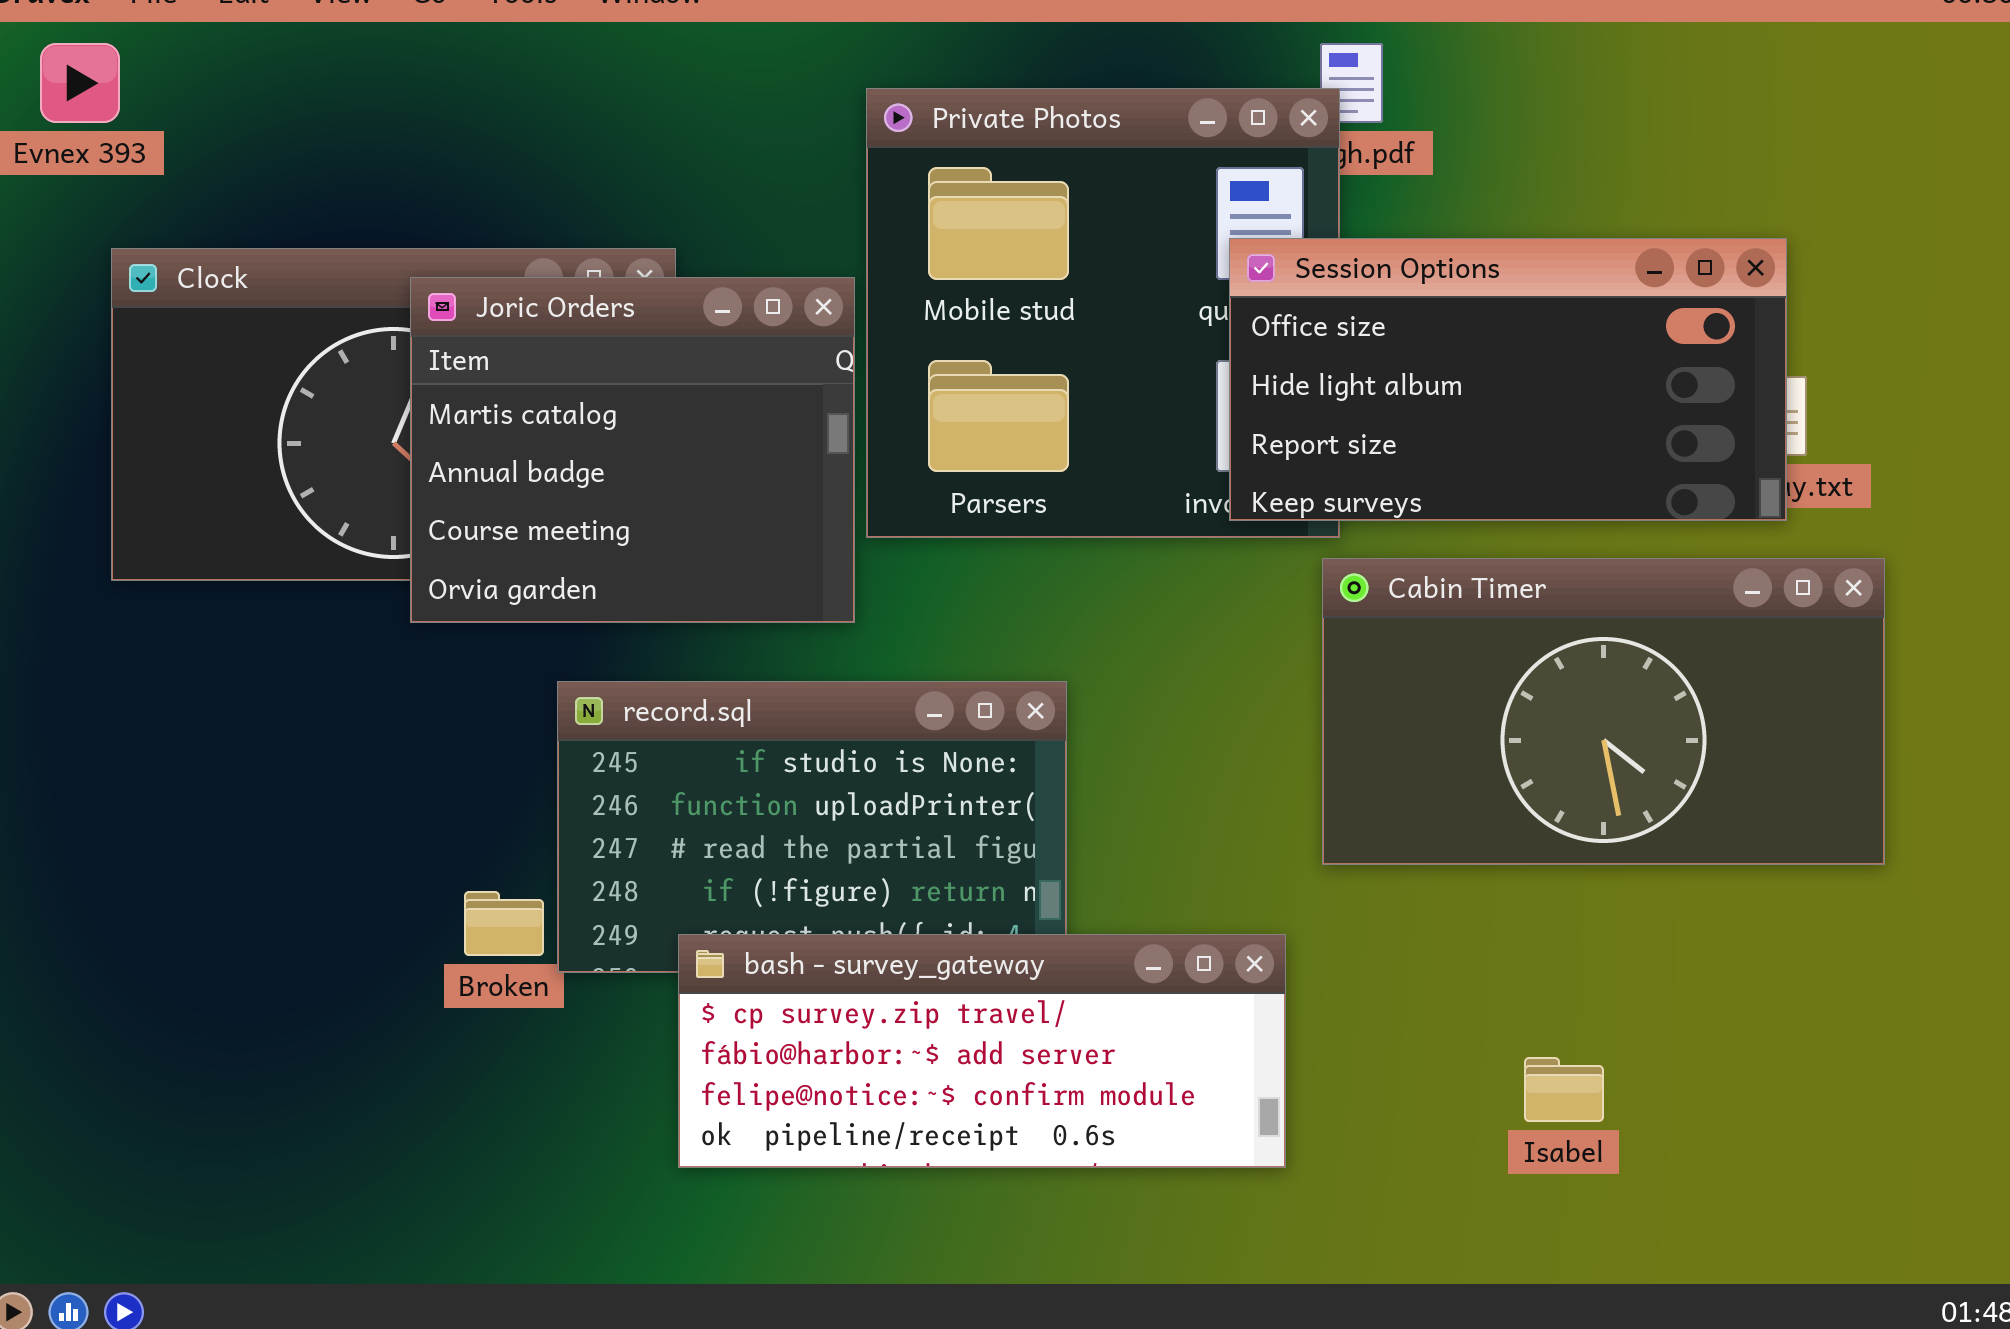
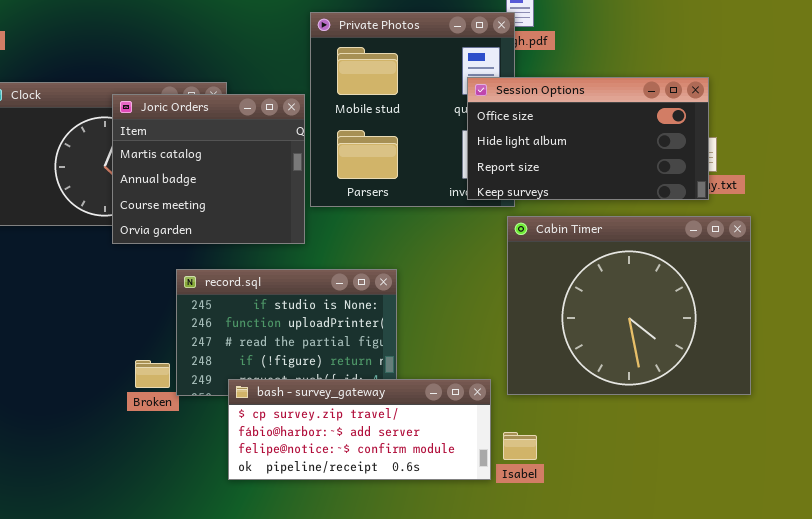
Cabin Timer: [1322,558,1885,865] -> [507,216,751,395], resized
Isabel: [1524,1057,1604,1122] -> [503,432,537,460], moved

